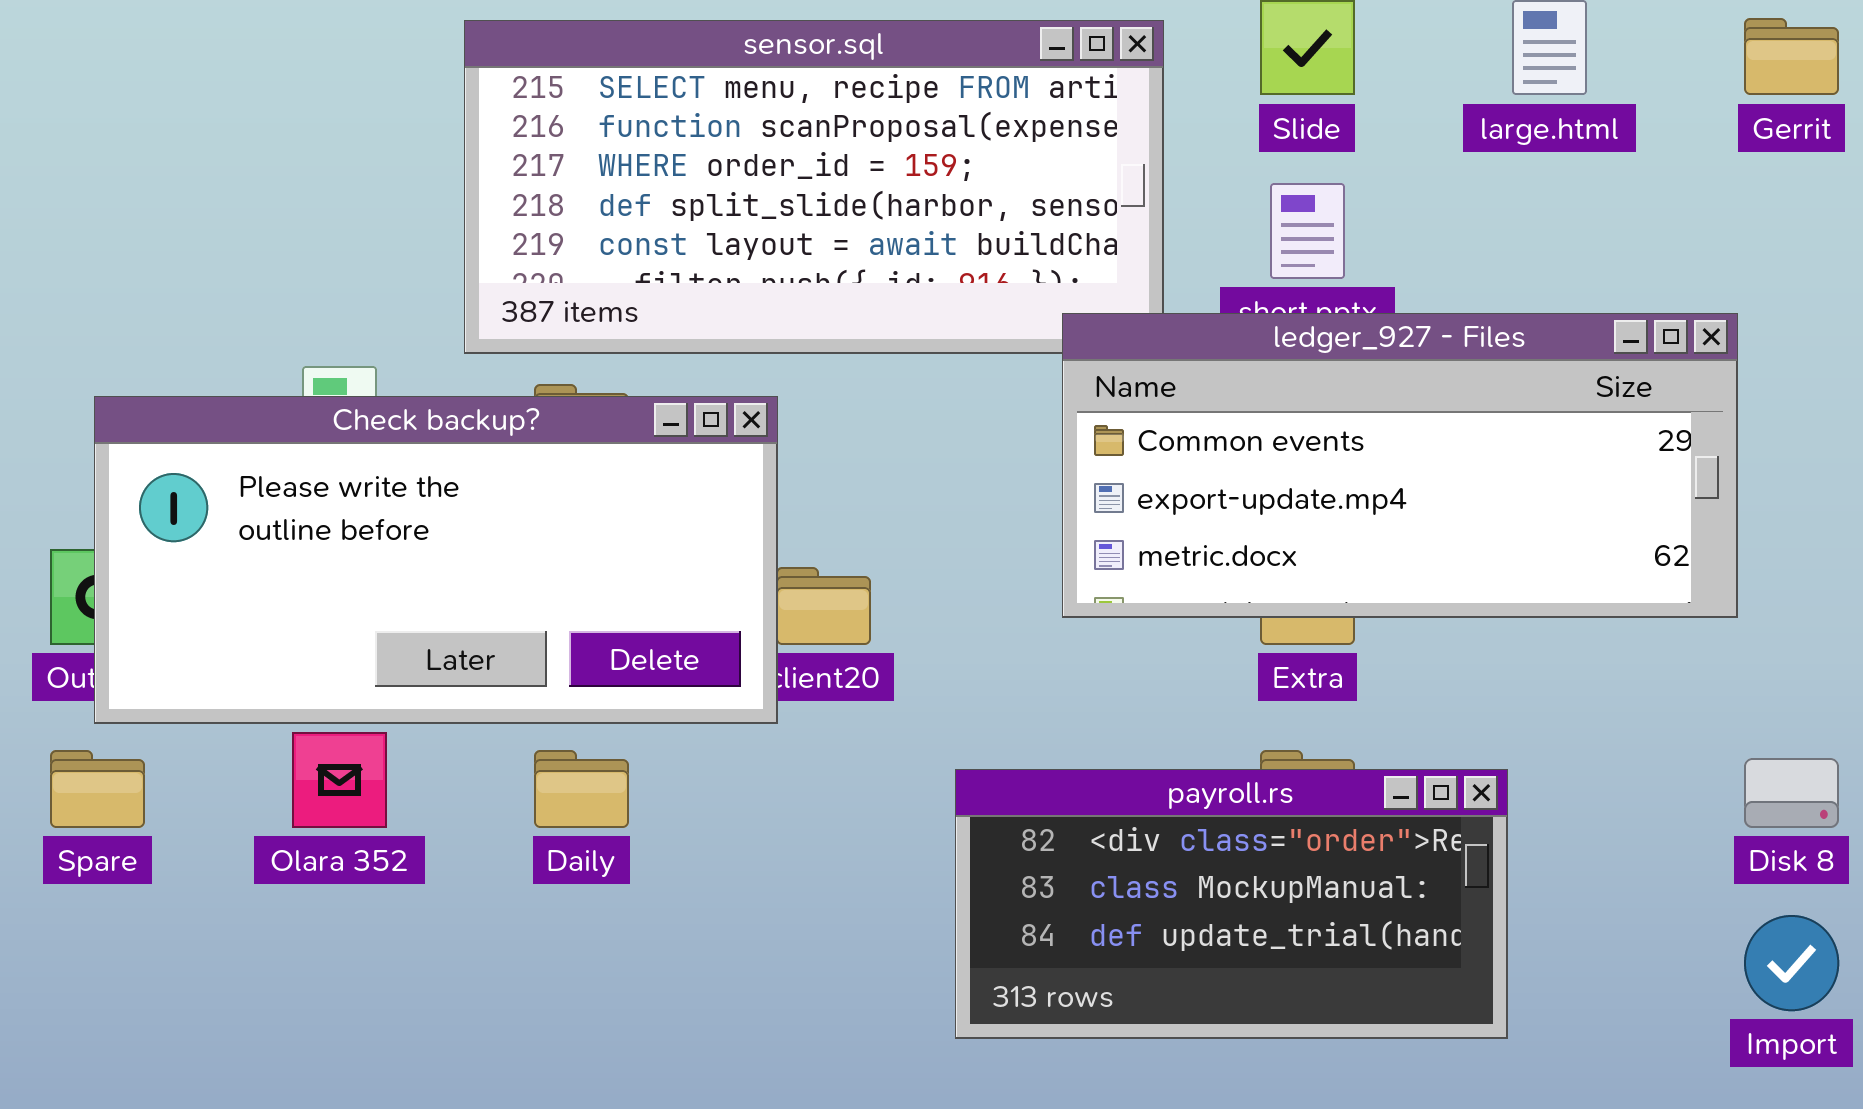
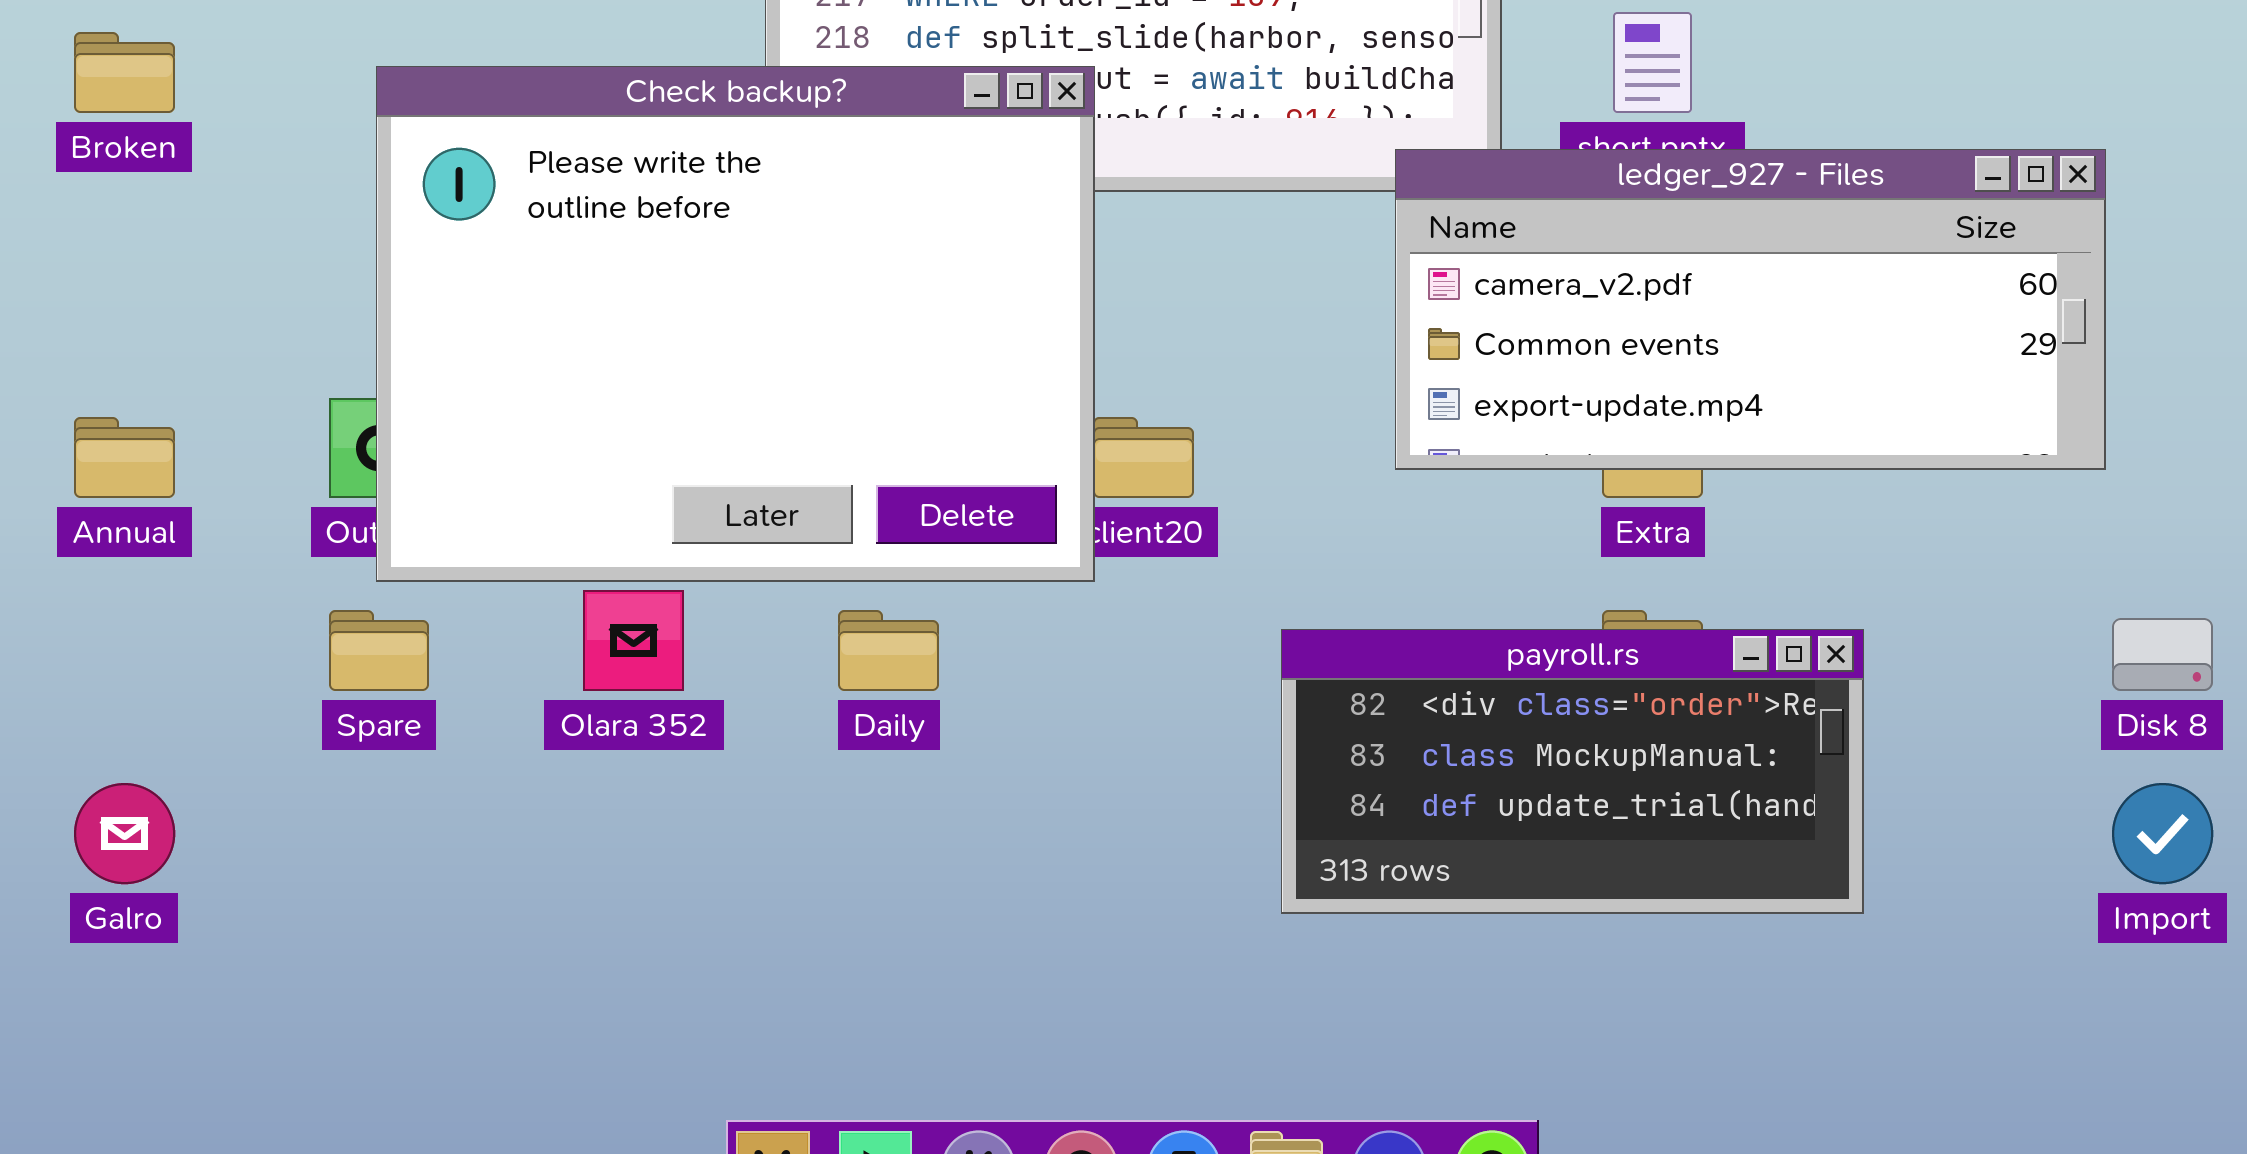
ledger_927 - Files: [1062,313,1738,618] -> [1395,149,2106,470], scrolled up 1 row
Check backup?: [94,396,778,724] -> [376,66,1095,582], resized

